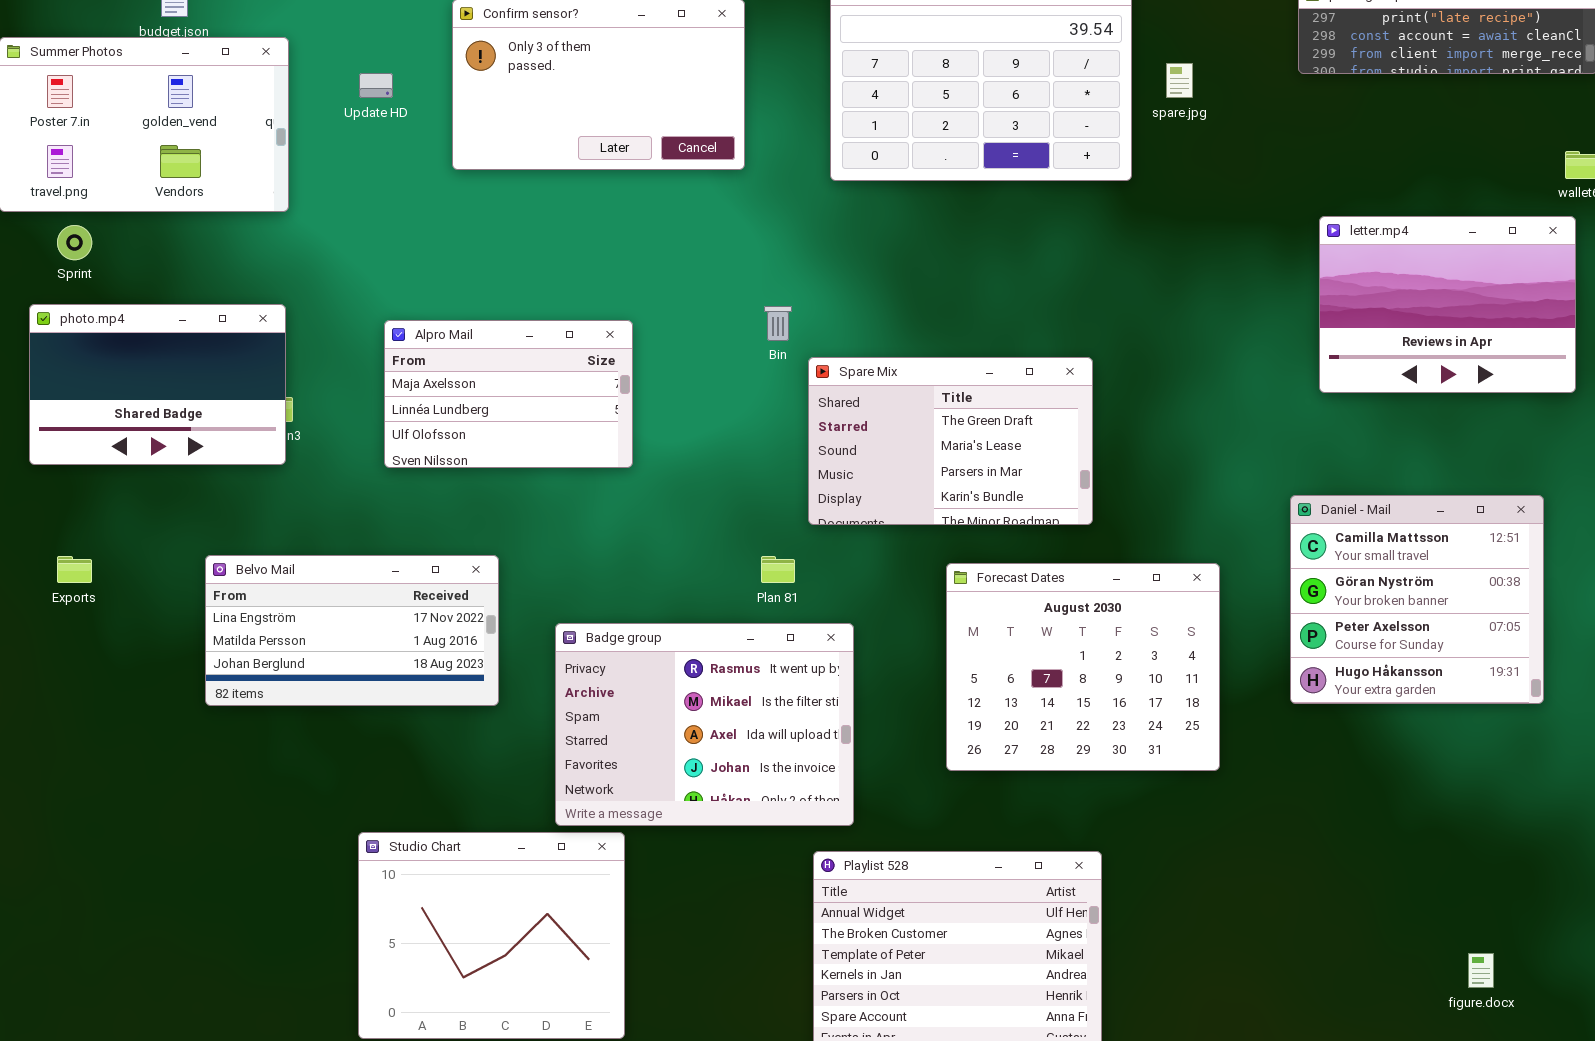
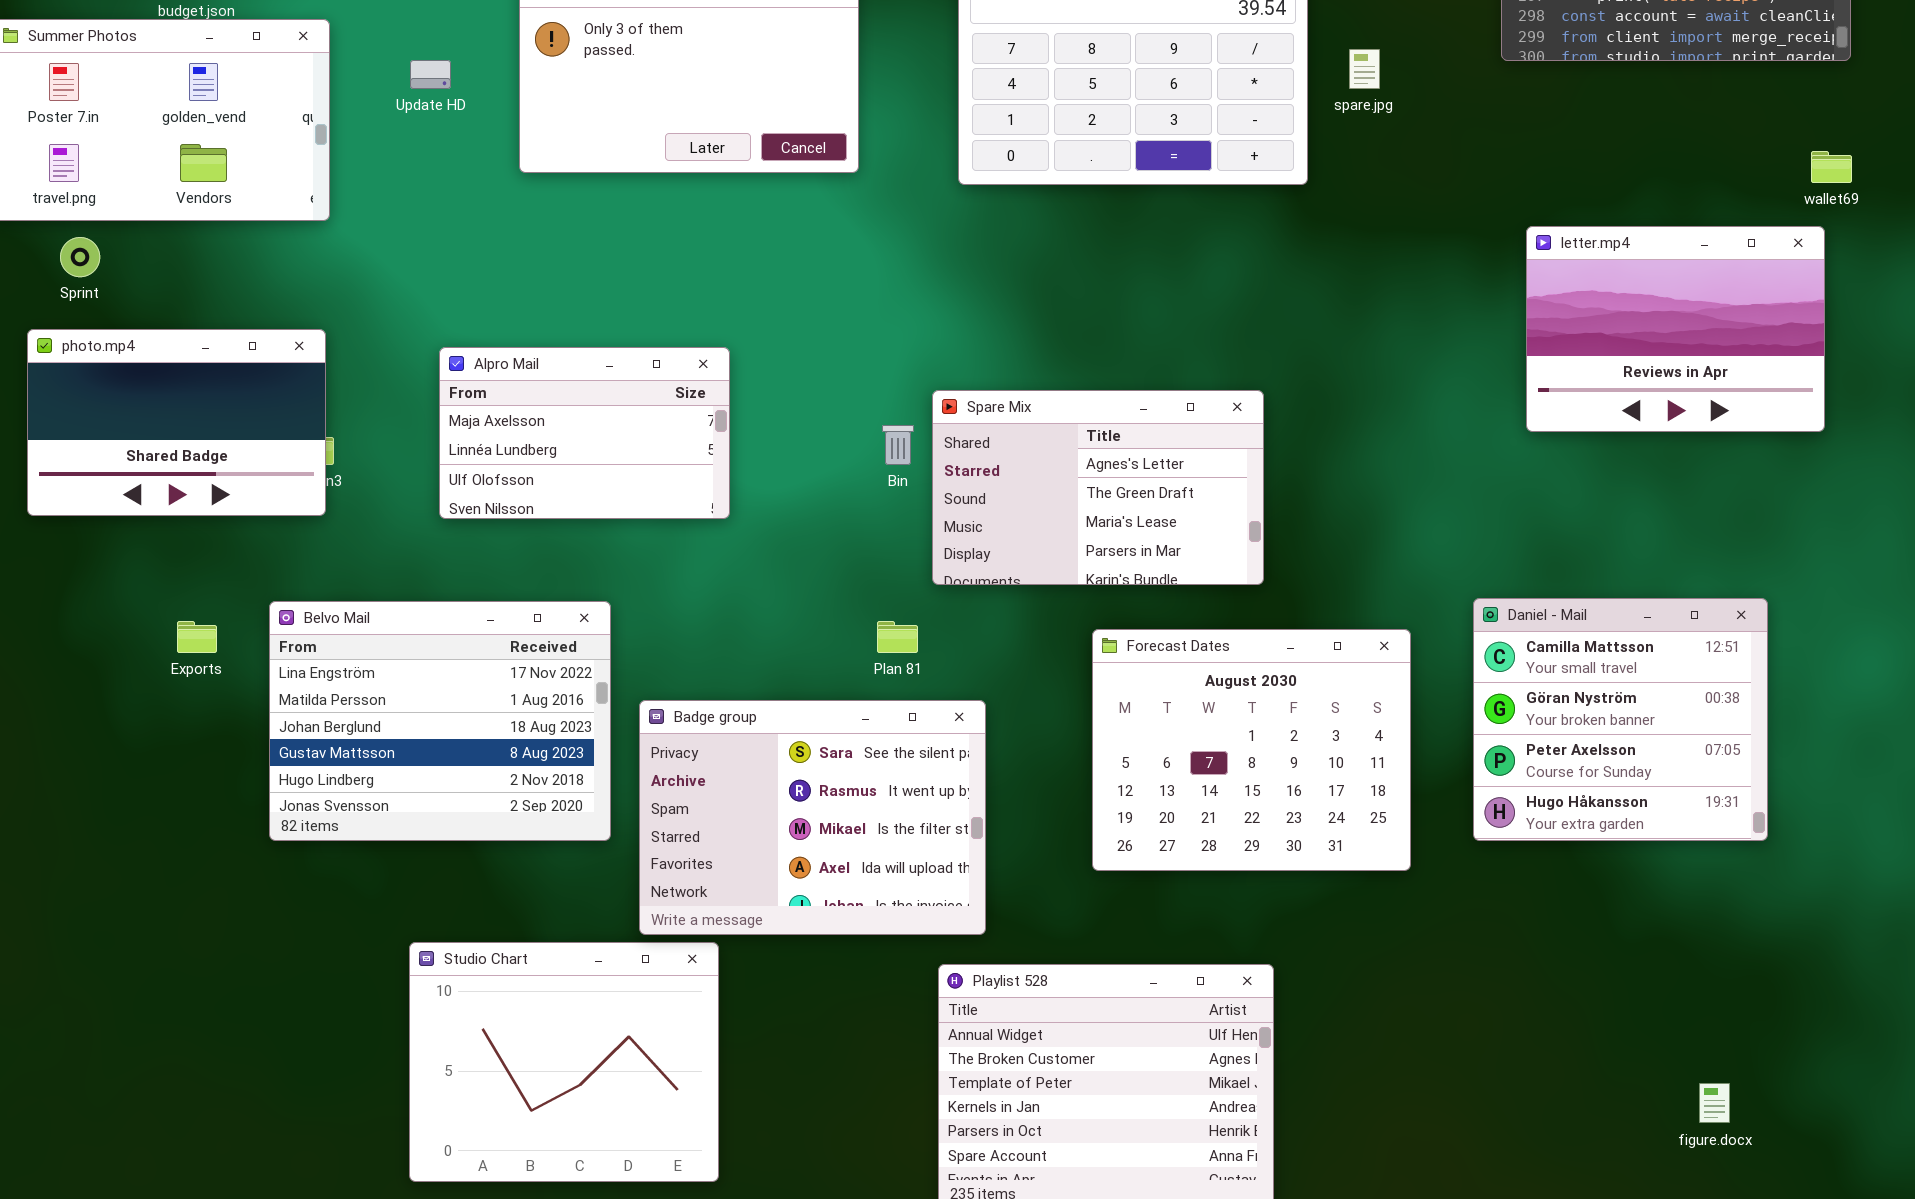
Bin: [764,306,792,341] -> [882,425,914,465], moved
Spare Mix: [808,357,1093,525] -> [932,390,1264,585], scrolled up 1 row
Daniel - Mail: [1290,495,1544,704] -> [1473,598,1768,841], moved
Belvo Mail: [205,555,499,706] -> [269,601,611,841], moved, resized
Exports: [57,556,92,583] -> [177,621,217,653], moved
Badge group: [555,623,854,826] -> [639,700,986,935], scrolled up 1 row

